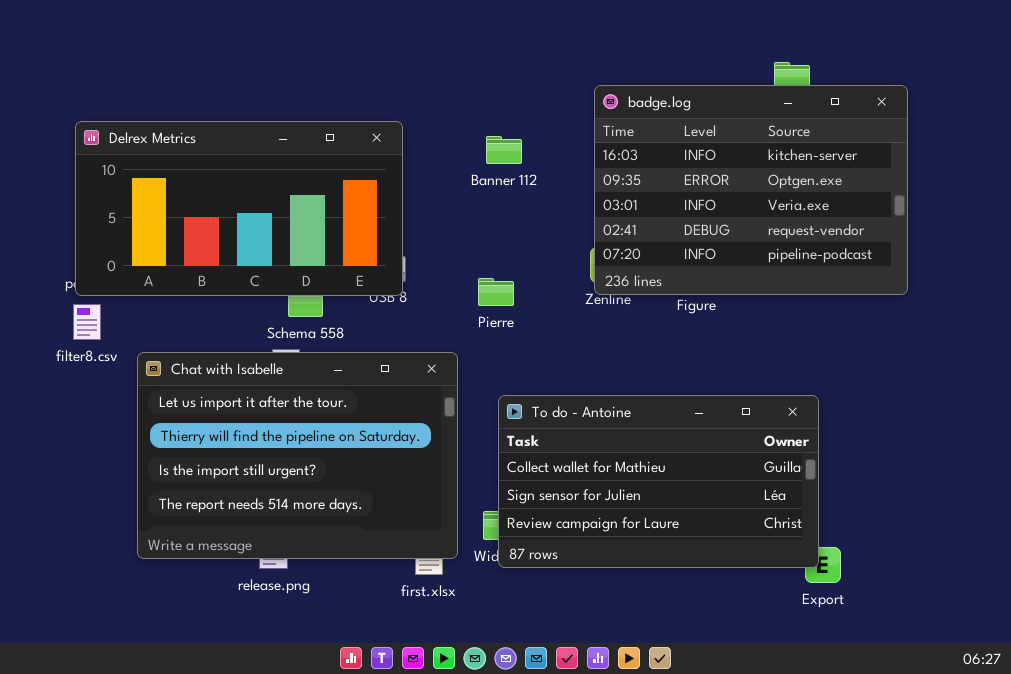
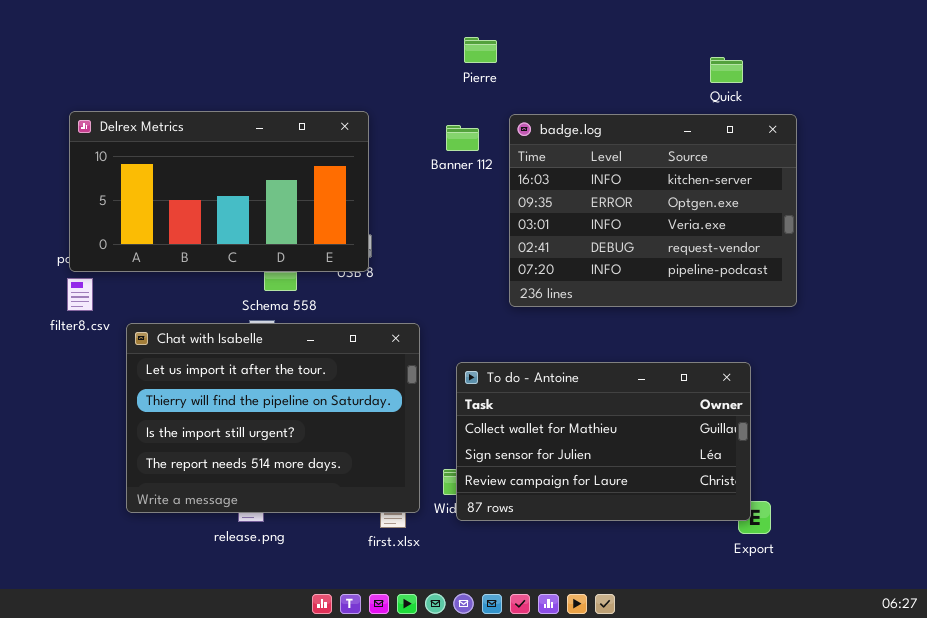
badge.log: [594,85,908,295] -> [509,114,797,307], moved
Pierre: [478,278,514,306] -> [464,37,497,63], moved

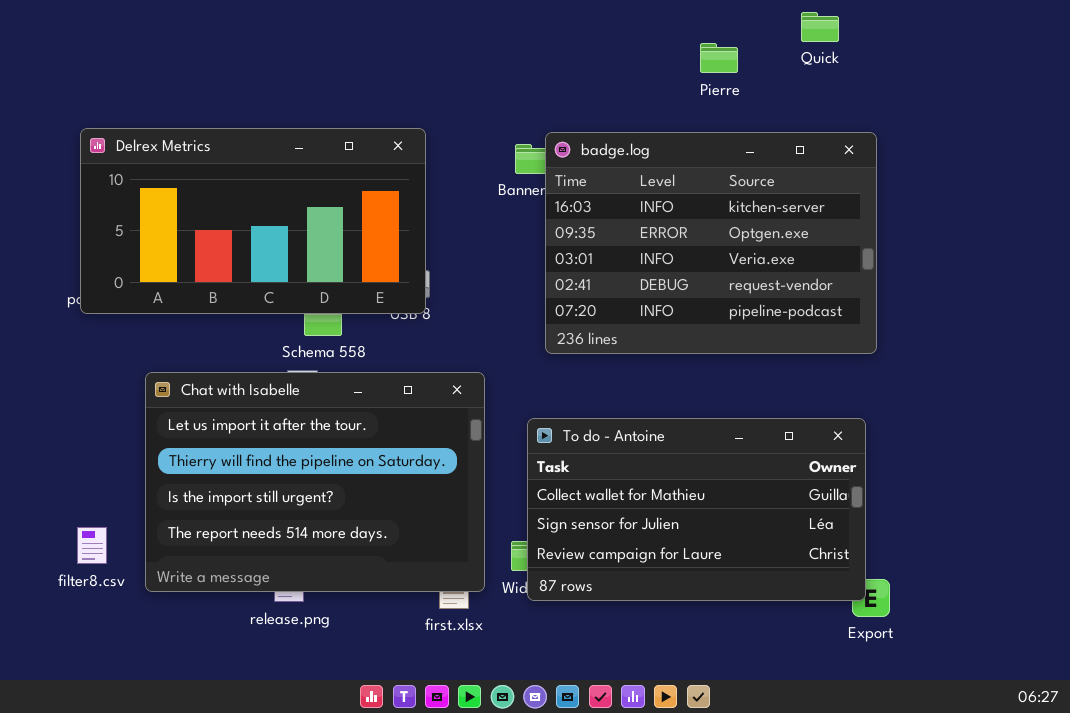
Pierre: [464,37,497,63] -> [700,43,738,73], moved
Quick: [710,57,743,83] -> [801,12,839,42], moved
badge.log: [509,114,797,307] -> [545,132,877,354], moved
filter8.csv: [67,278,93,311] -> [77,527,107,564], moved

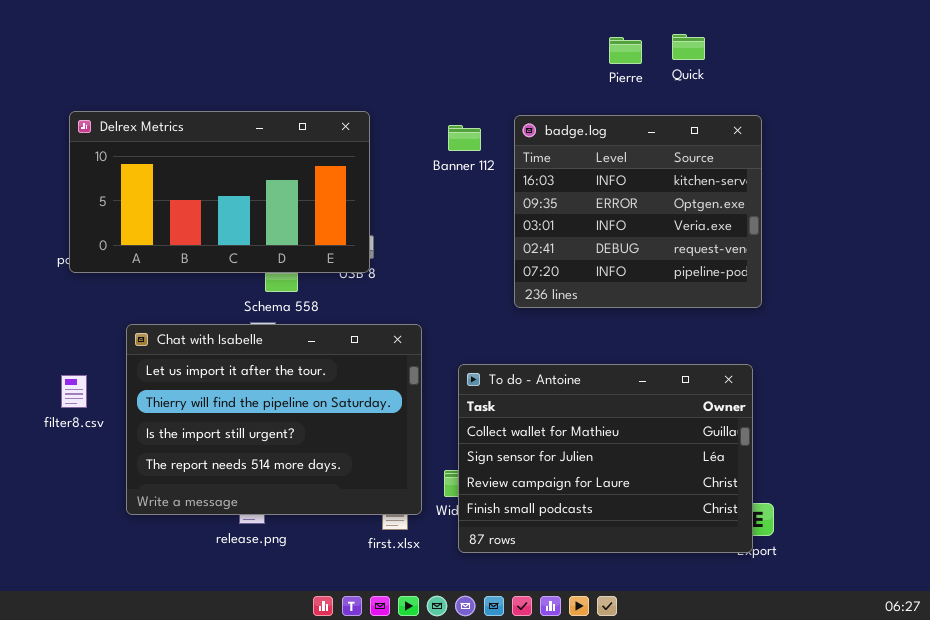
Quick: [801,12,839,42] -> [672,34,705,60], moved
badge.log: [545,132,877,354] -> [514,115,762,308], resized
To do - Antoine: [527,418,866,601] -> [458,364,753,553], resized
filter8.csv: [77,527,107,564] -> [61,375,87,408], moved

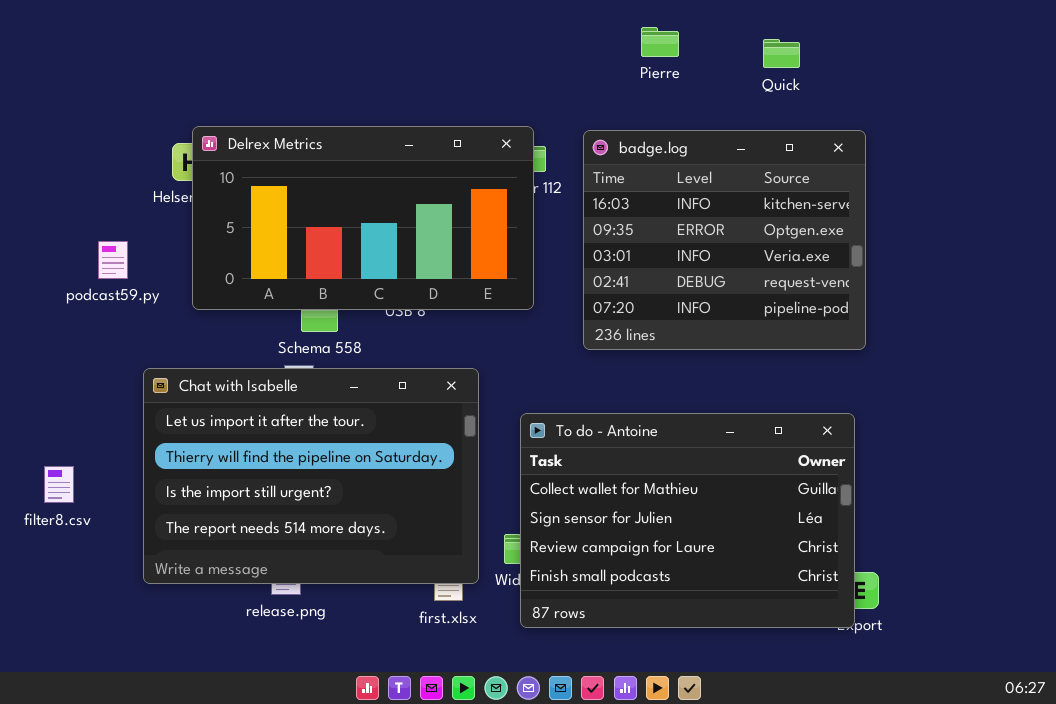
Pierre: [609,37,642,64] -> [641,27,679,57], moved
Delrex Metrics: [69,111,370,273] -> [192,126,534,310], moved
filter8.csv: [61,375,87,408] -> [44,466,74,503], moved

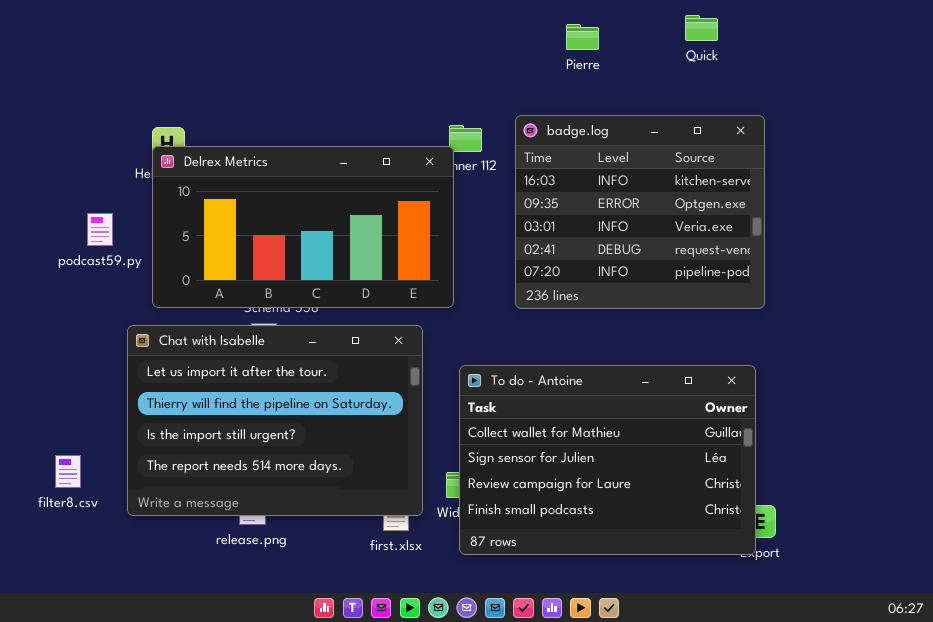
Quick: [763,39,800,68] -> [685,15,718,41], moved
Delrex Metrics: [192,126,534,310] -> [152,146,454,308], moved
filter8.csv: [44,466,74,503] -> [55,455,81,488], moved

